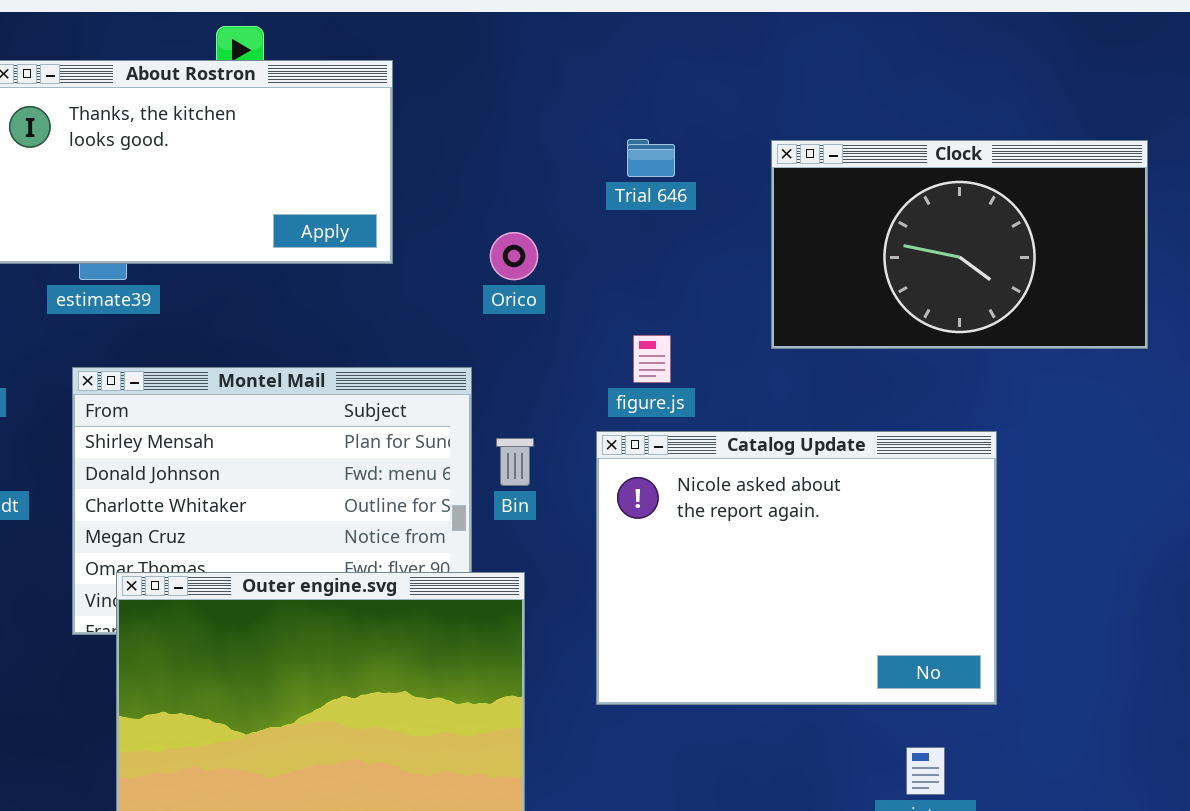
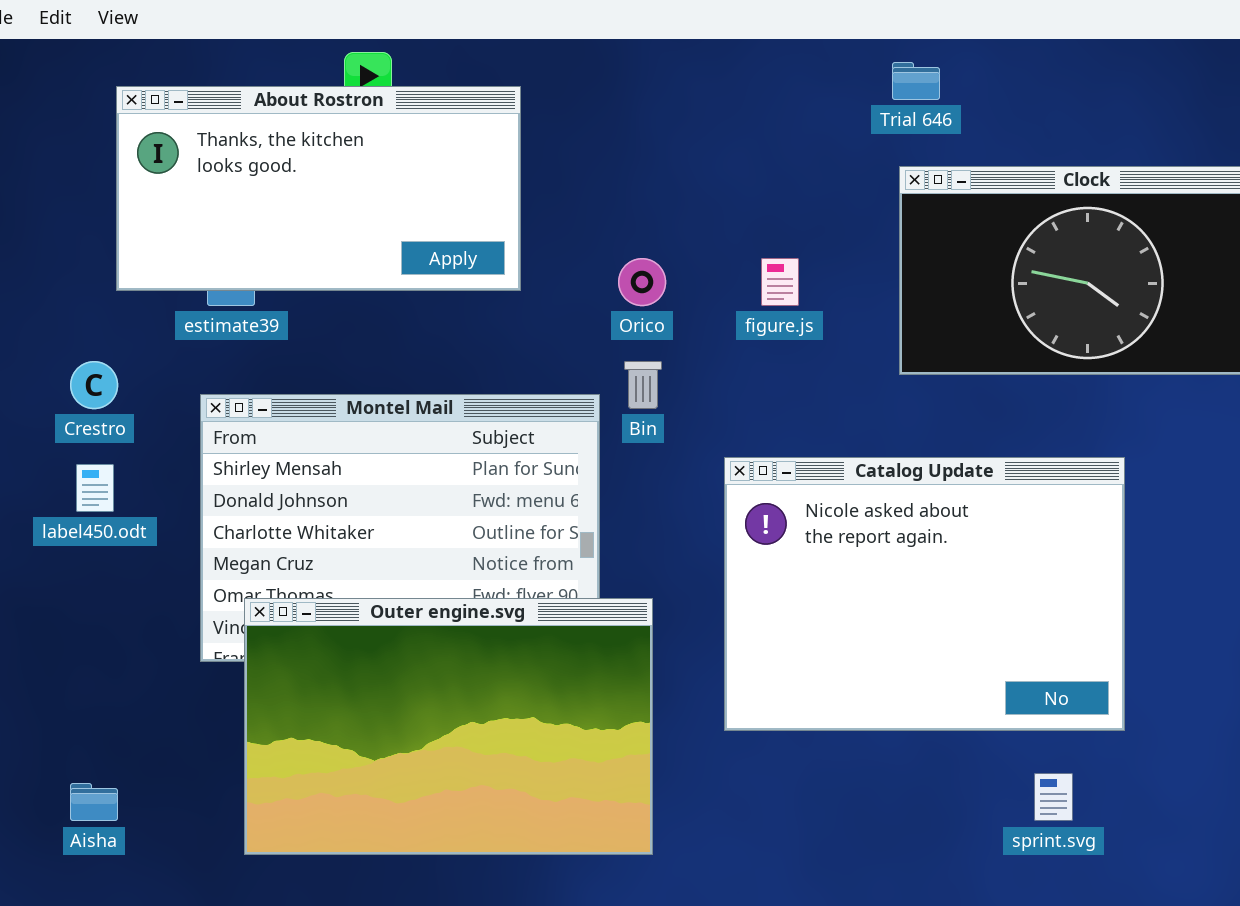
Trial 646: [627,139,675,177] -> [892,62,940,100], moved
figure.js: [633,335,671,383] -> [761,258,799,306], moved
Bin: [496,438,534,486] -> [624,361,662,409], moved

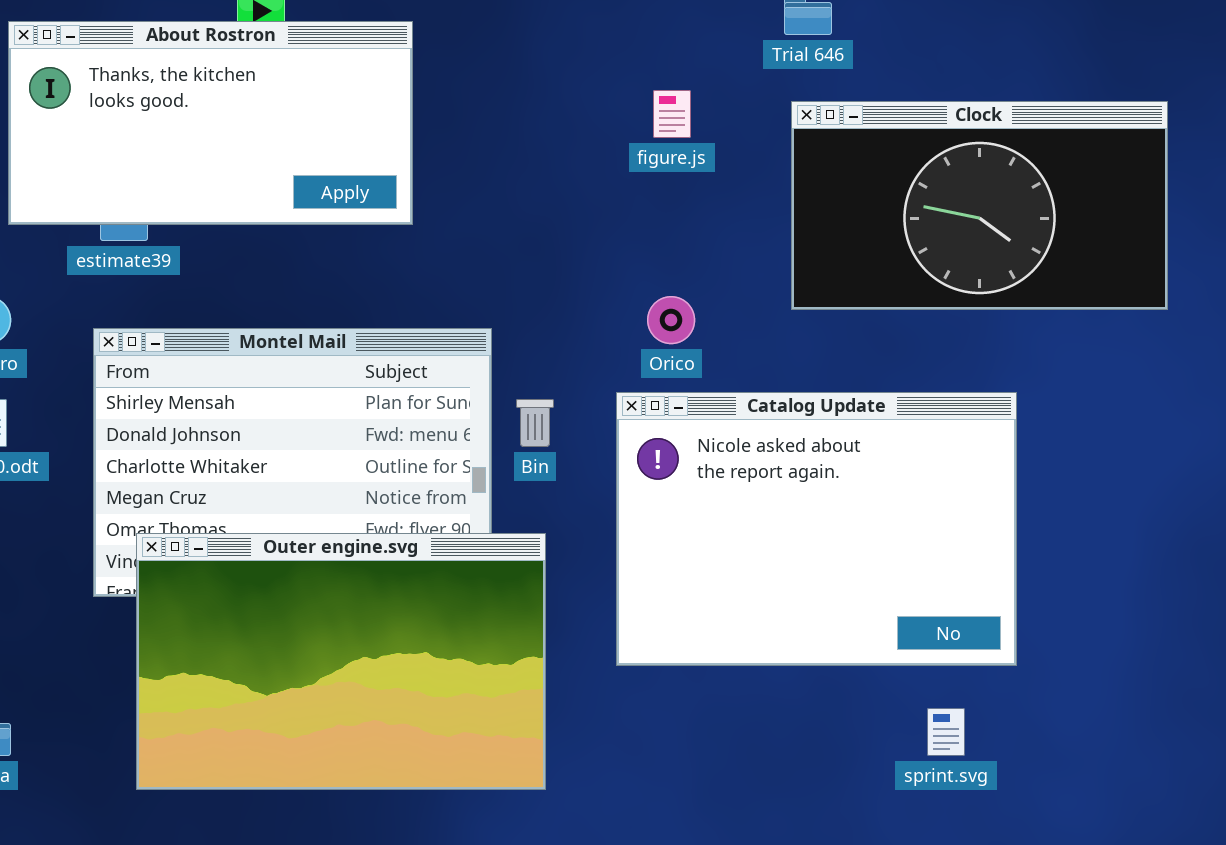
Orico: [618,258,666,306] -> [647,296,695,344], moved
figure.js: [761,258,799,306] -> [653,90,691,138], moved
Bin: [624,361,662,409] -> [516,399,554,447], moved

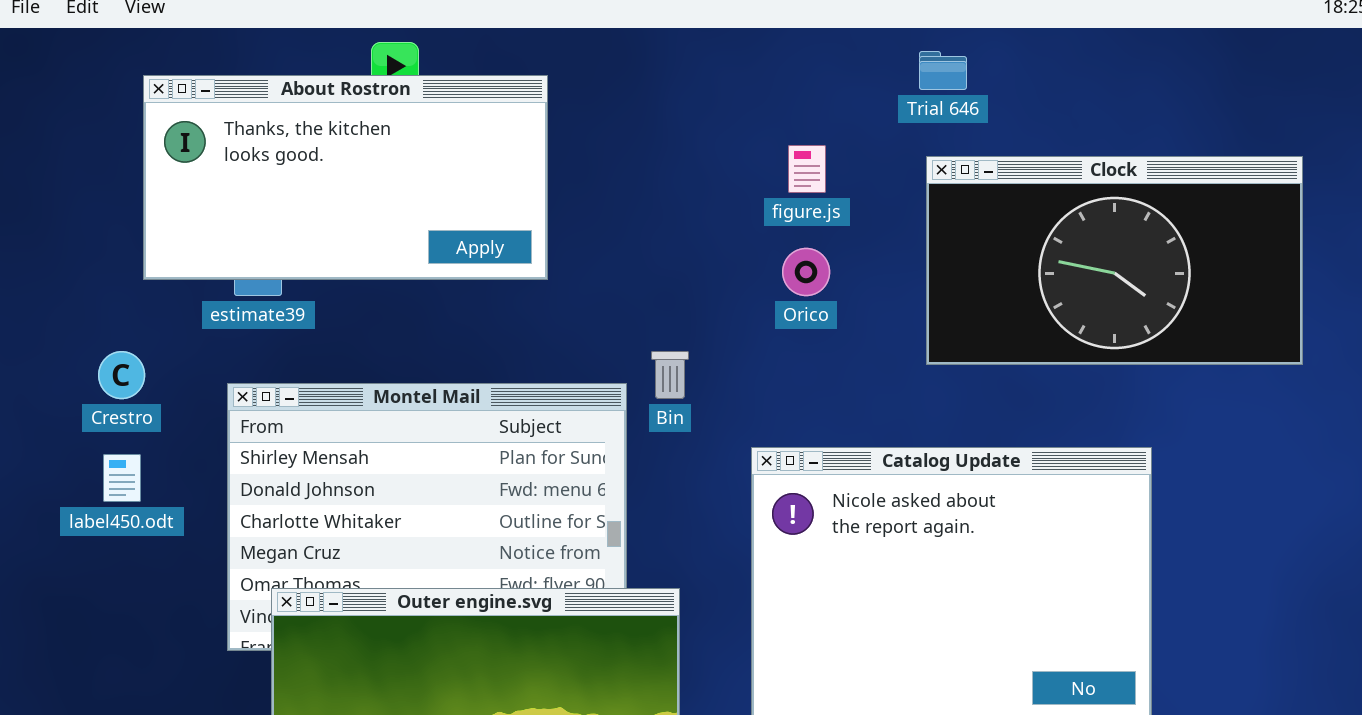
Orico: [647,296,695,344] -> [782,248,830,296], moved
Bin: [516,399,554,447] -> [651,351,689,399], moved

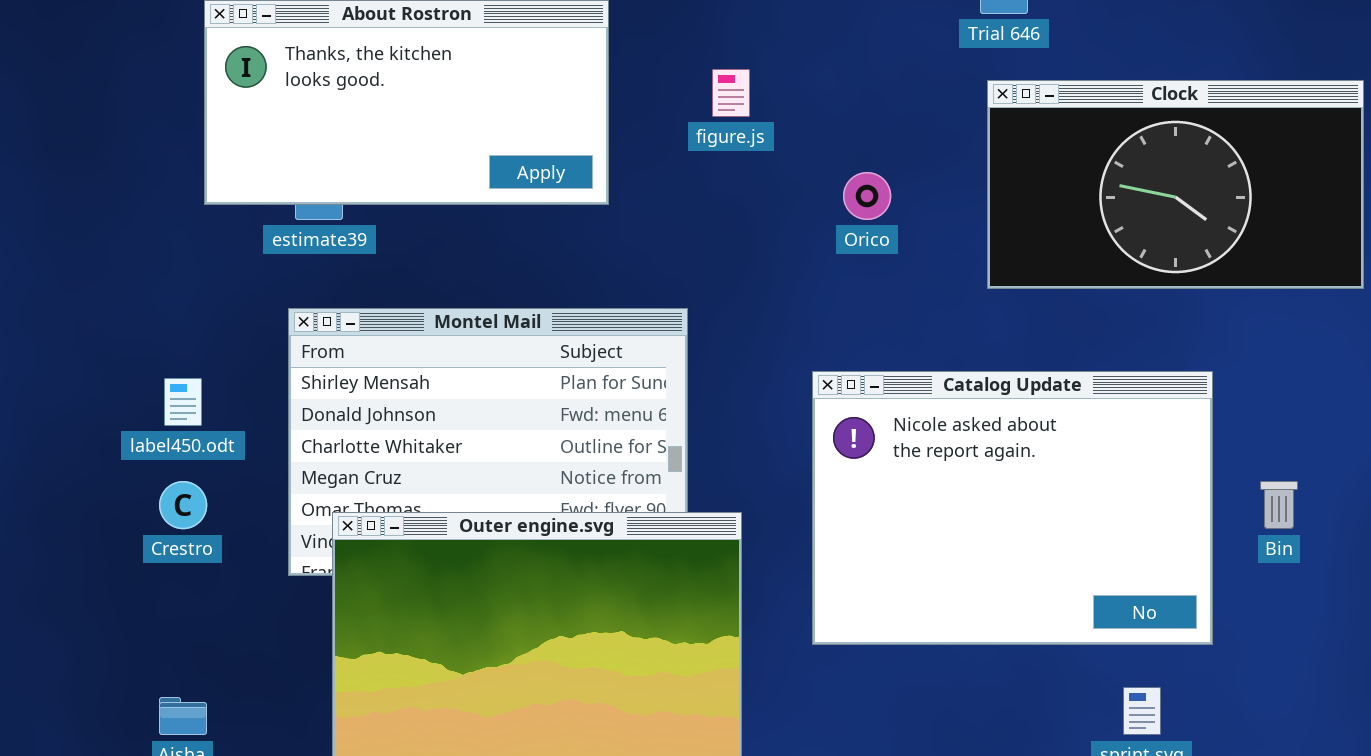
figure.js: [788,145,826,193] -> [712,69,750,117], moved
Crestro: [98,351,145,399] -> [159,481,207,529], moved
Bin: [651,351,689,399] -> [1260,481,1298,529], moved

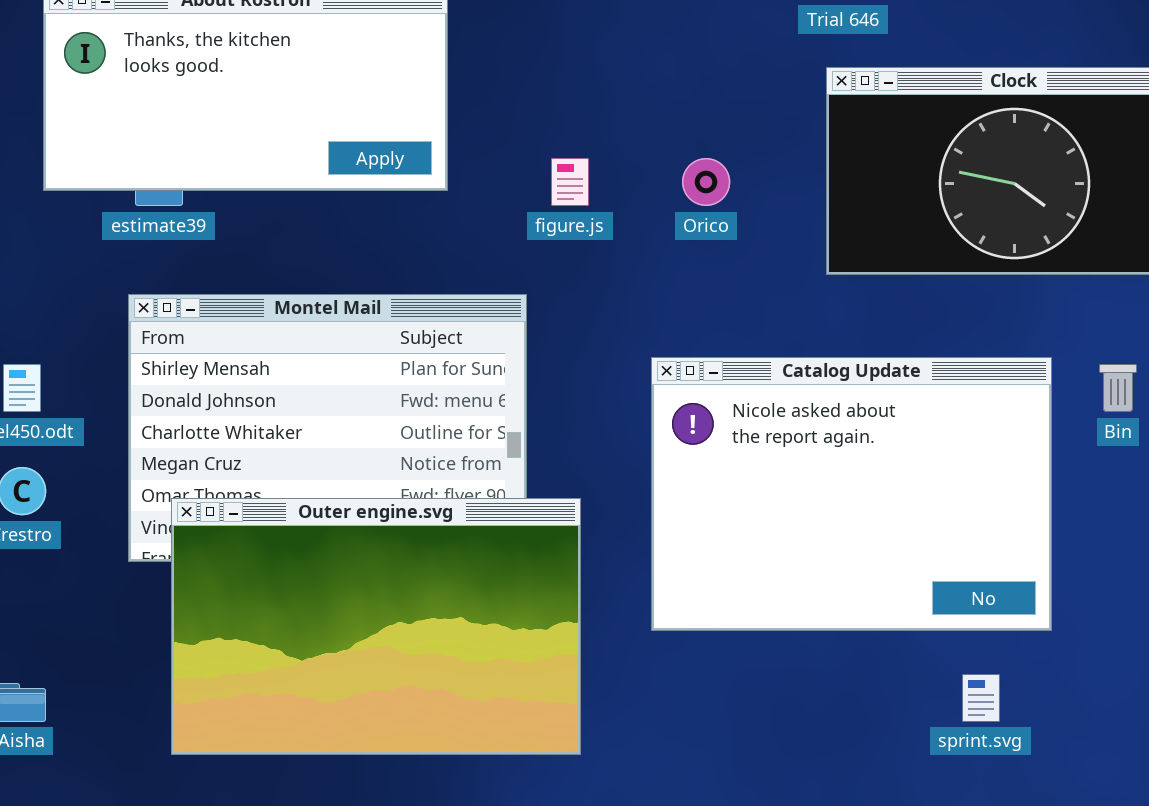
figure.js: [712,69,750,117] -> [551,158,589,206], moved
Bin: [1260,481,1298,529] -> [1099,364,1137,412], moved

